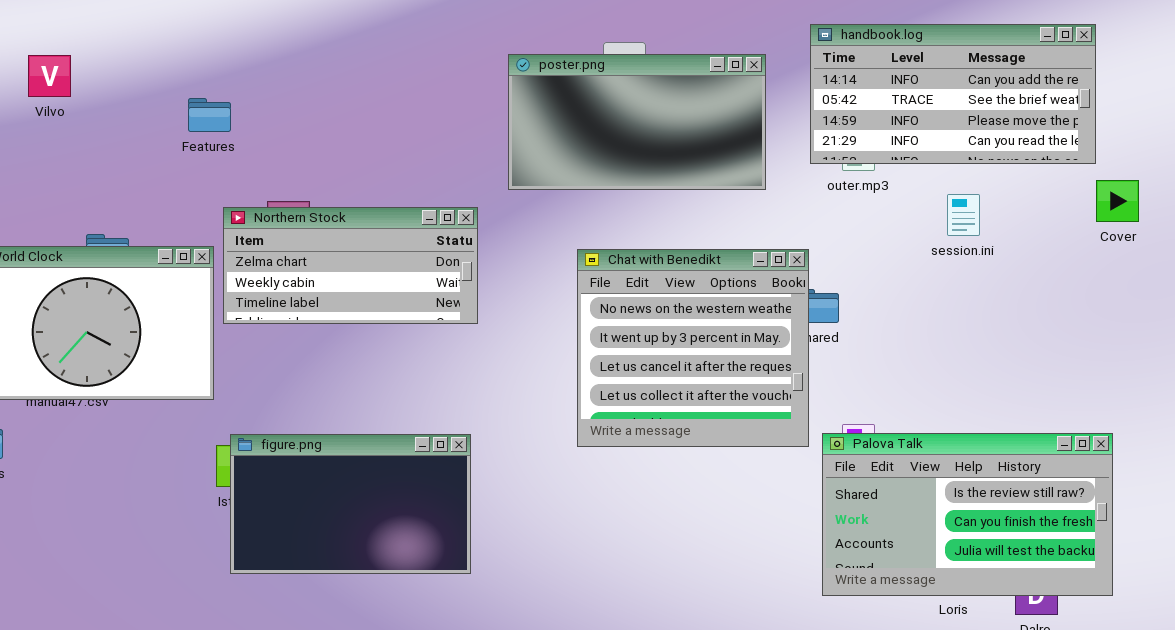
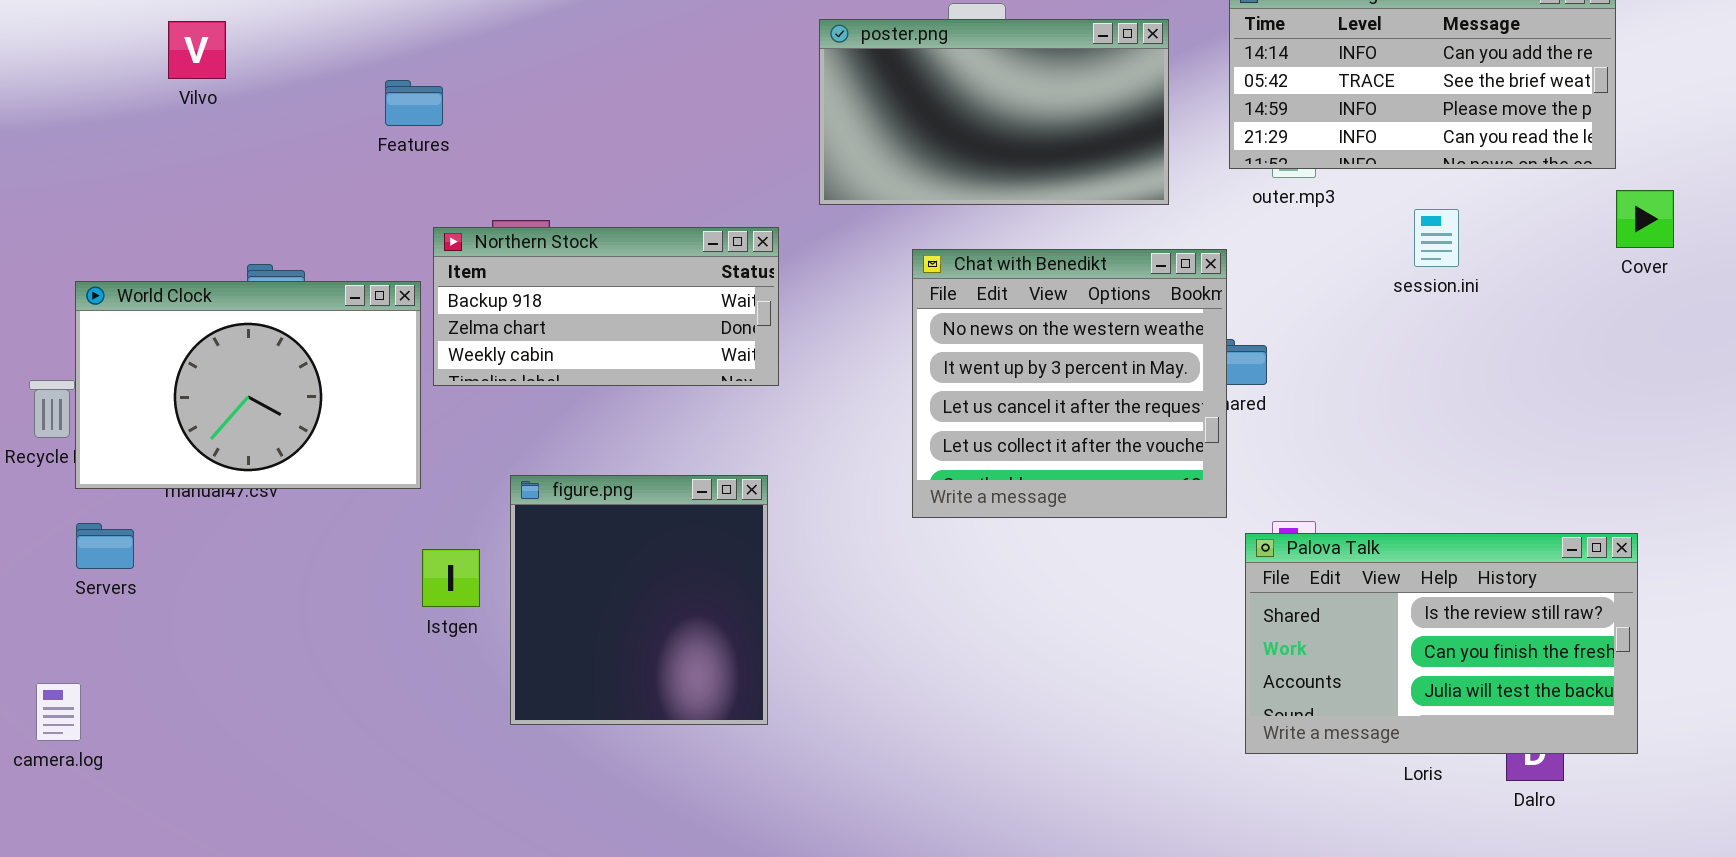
Northern Stock: [223,207,478,324] -> [433,227,779,386], scrolled up 1 row
Chat with Benedikt: [577,249,809,447] -> [912,249,1227,518], moved
figure.png: [230,434,471,574] -> [510,475,768,725], resized

